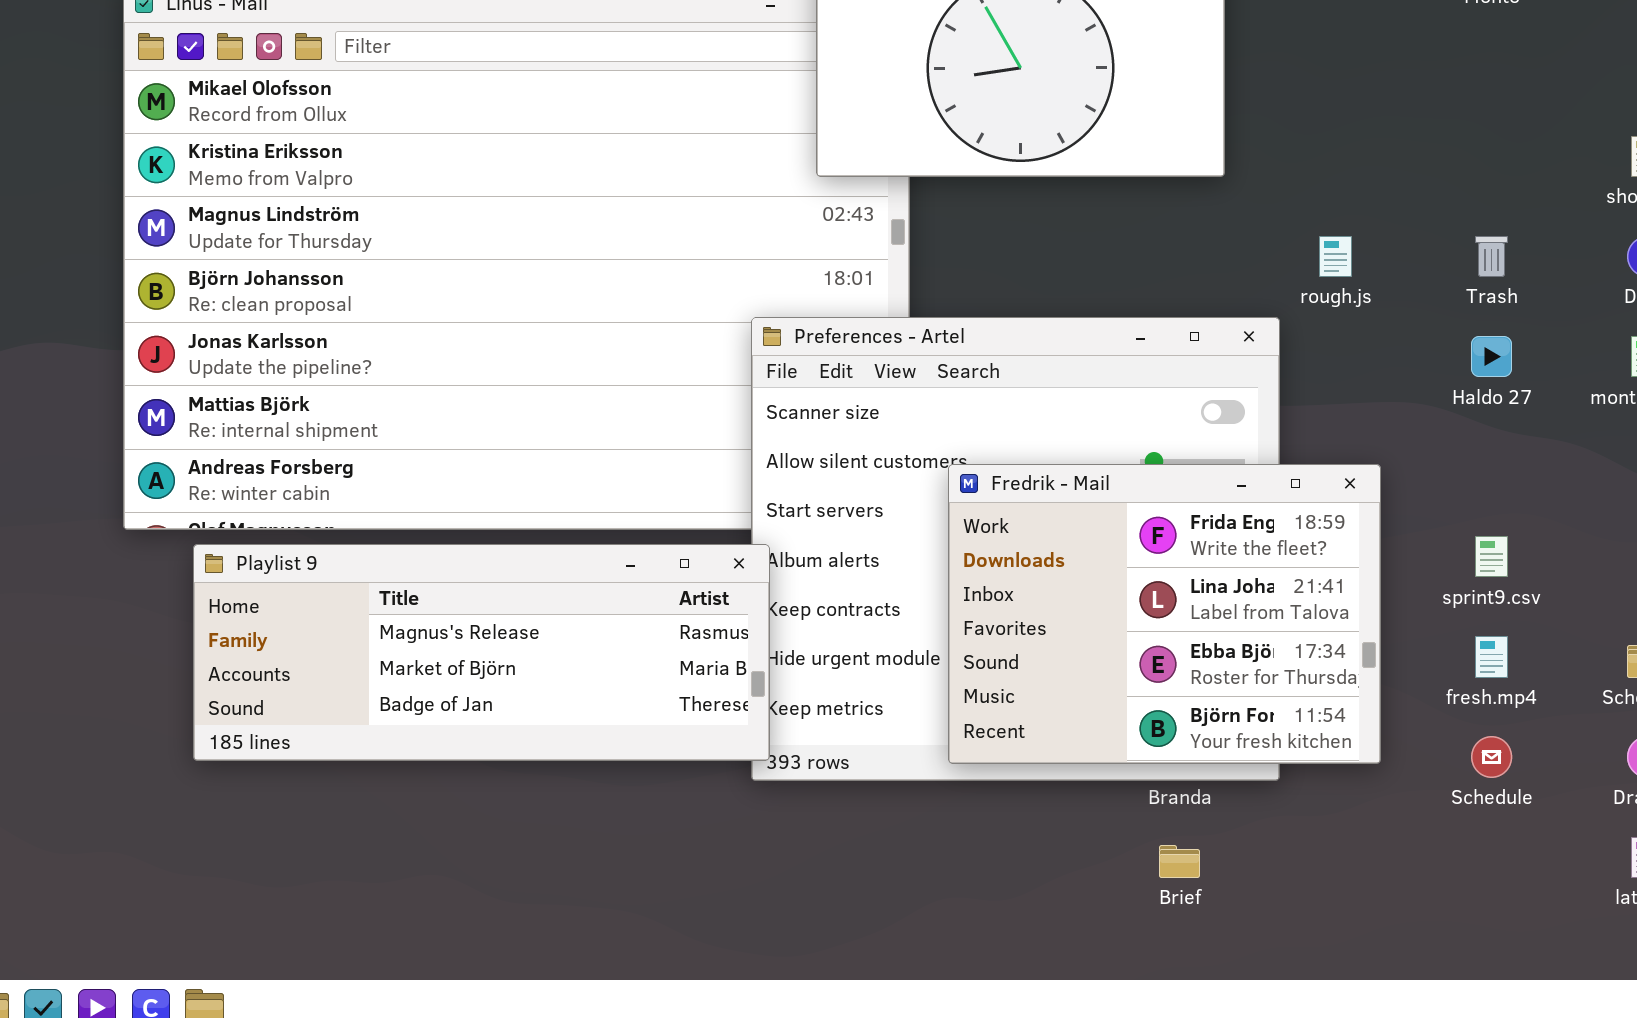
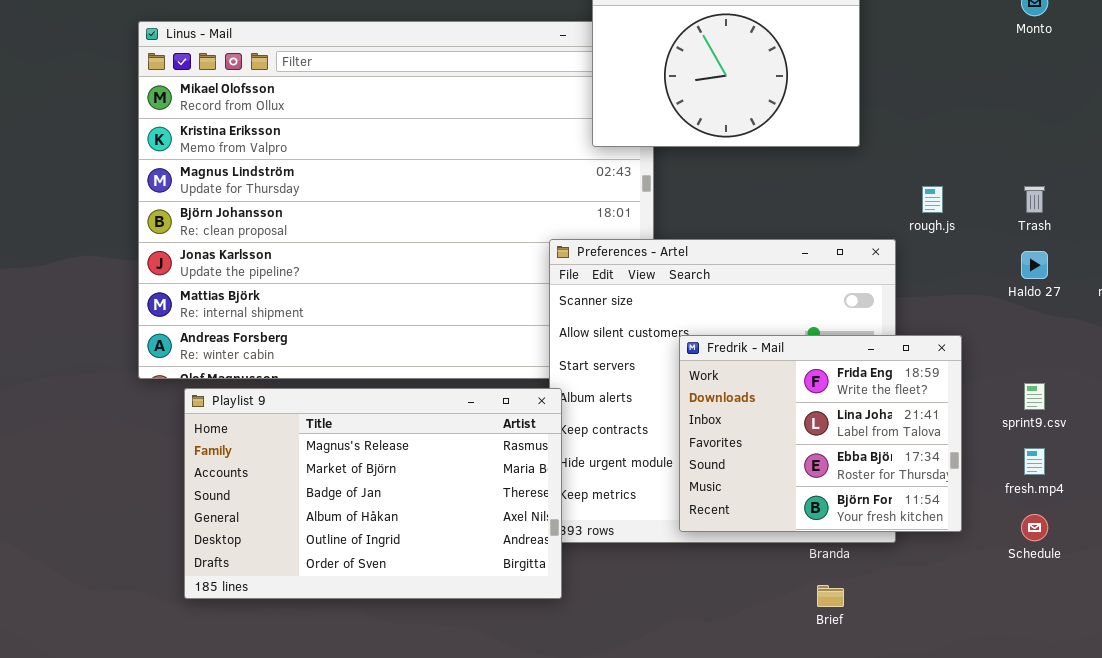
Playlist 9: [193,544,770,761] -> [184,388,562,599], resized

